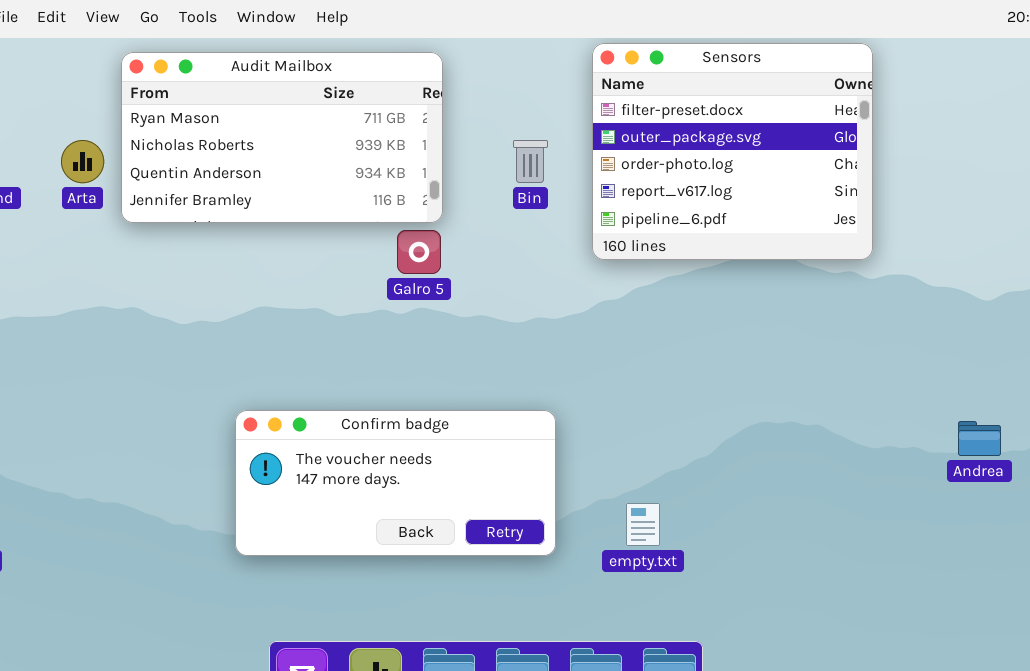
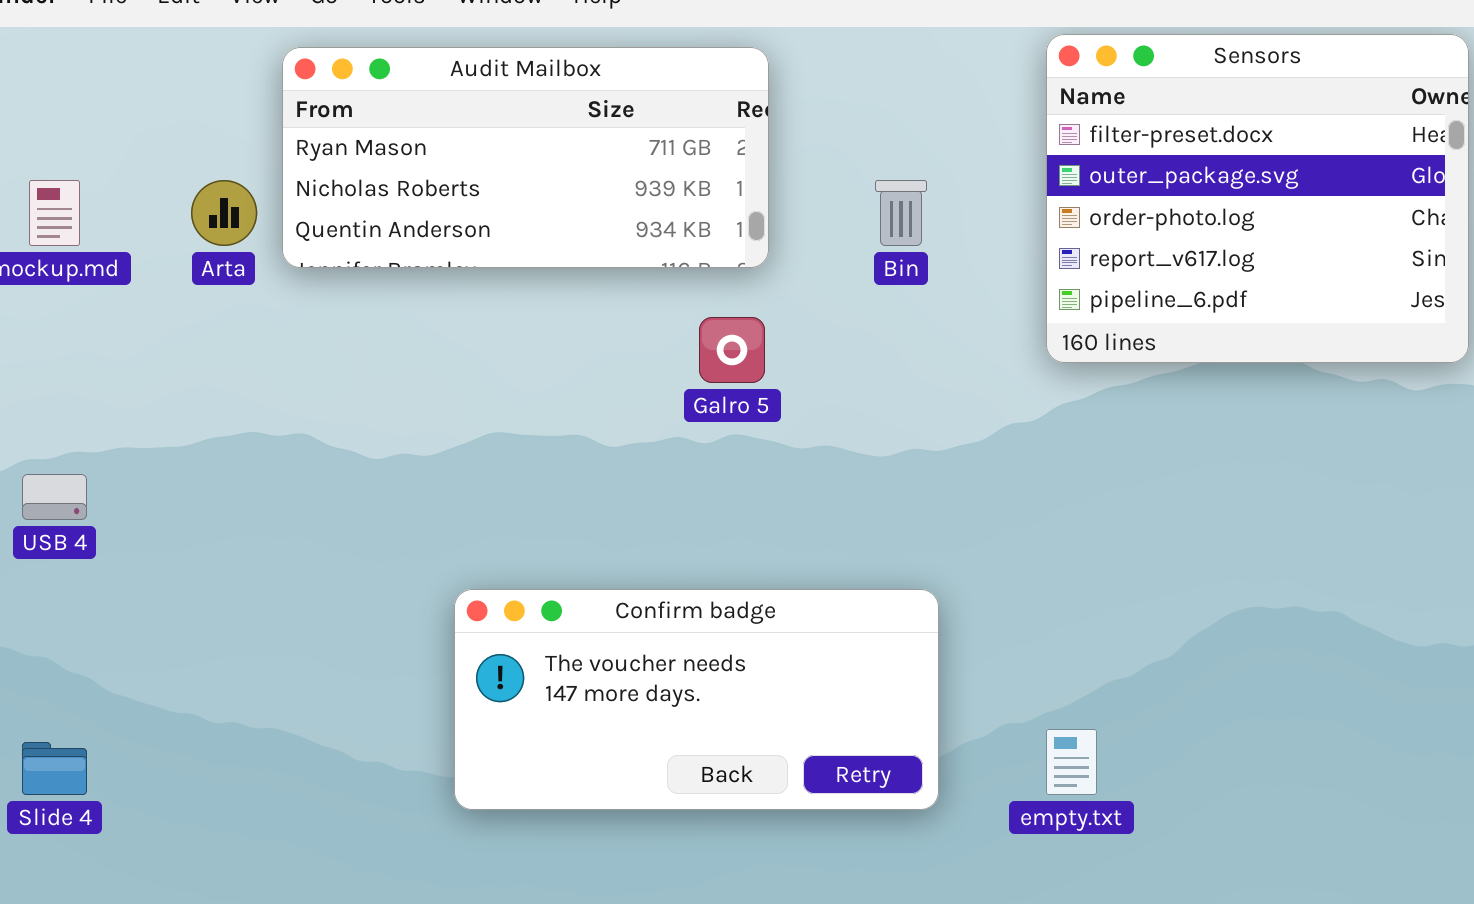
Sensors: [592,43,873,260] -> [1046,34,1469,363], moved
Audit Mailbox: [121,52,443,223] -> [282,47,769,268], resized

